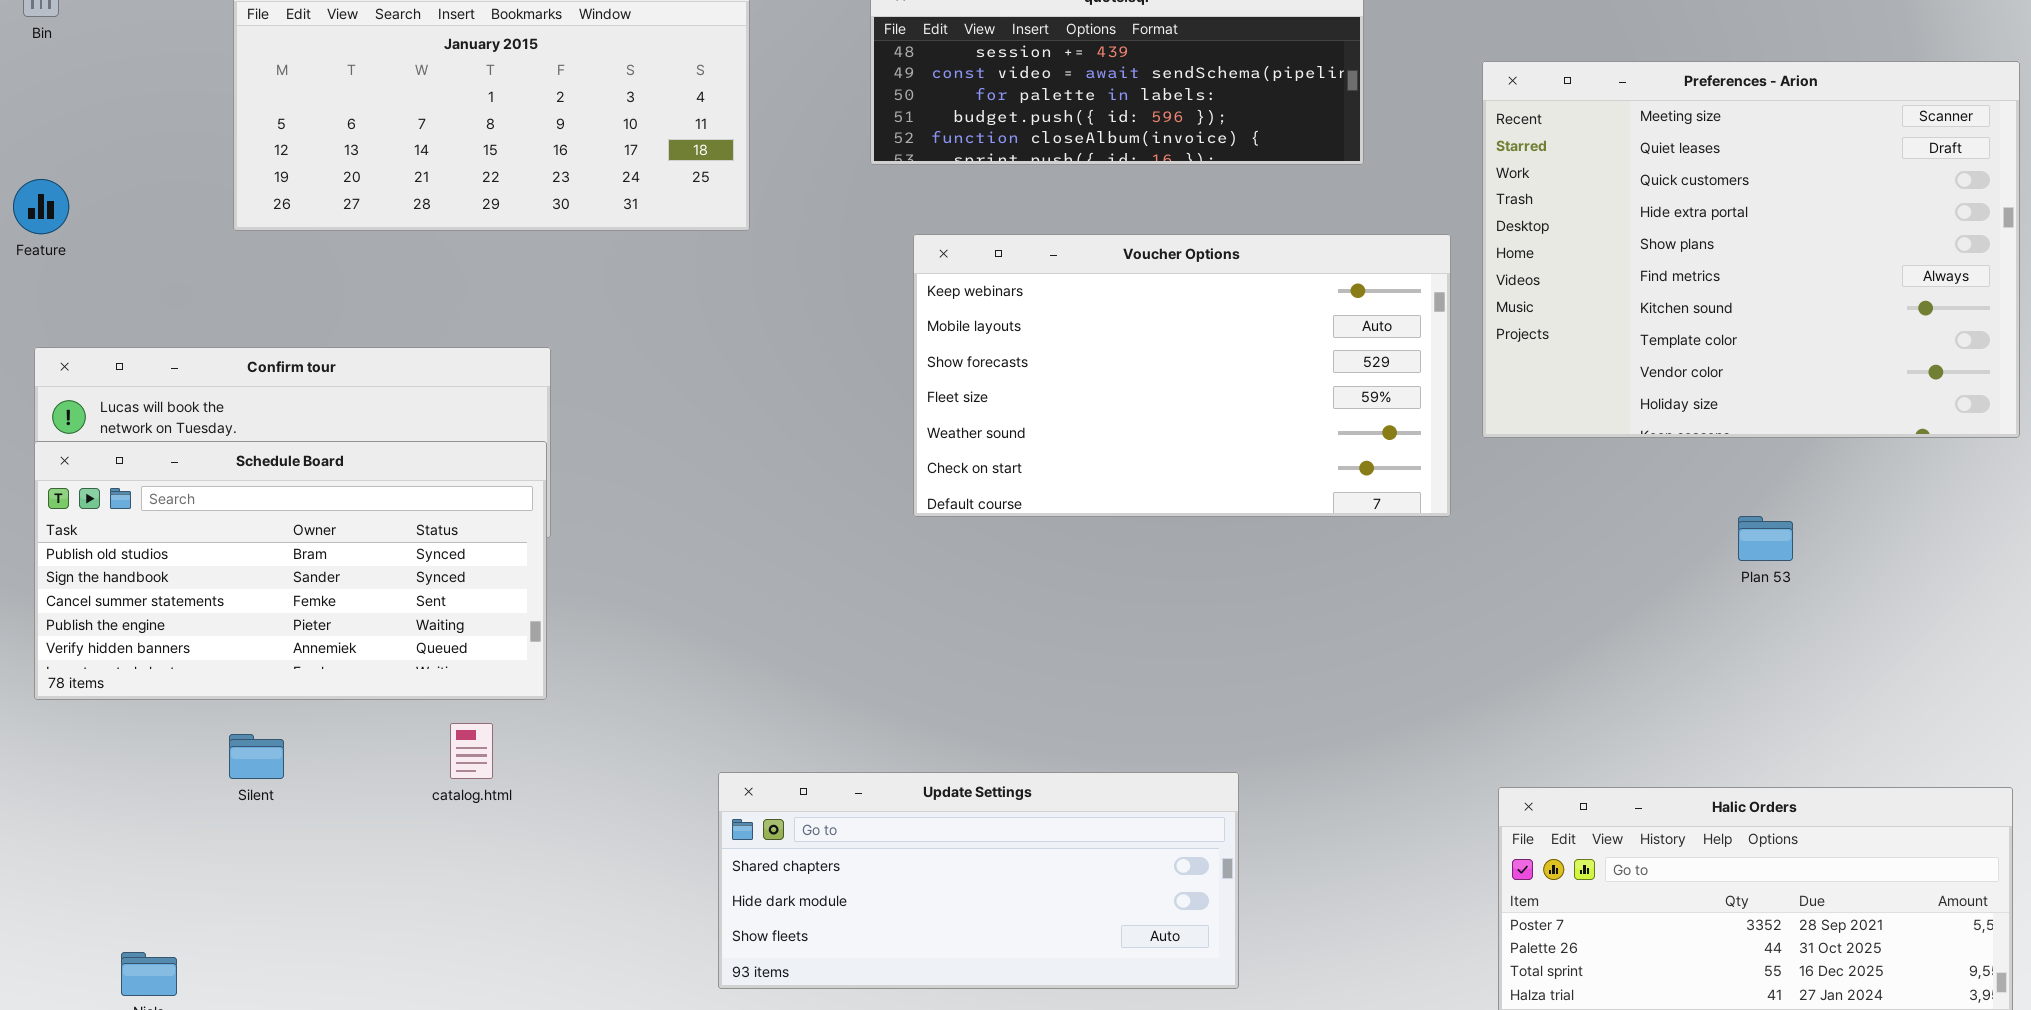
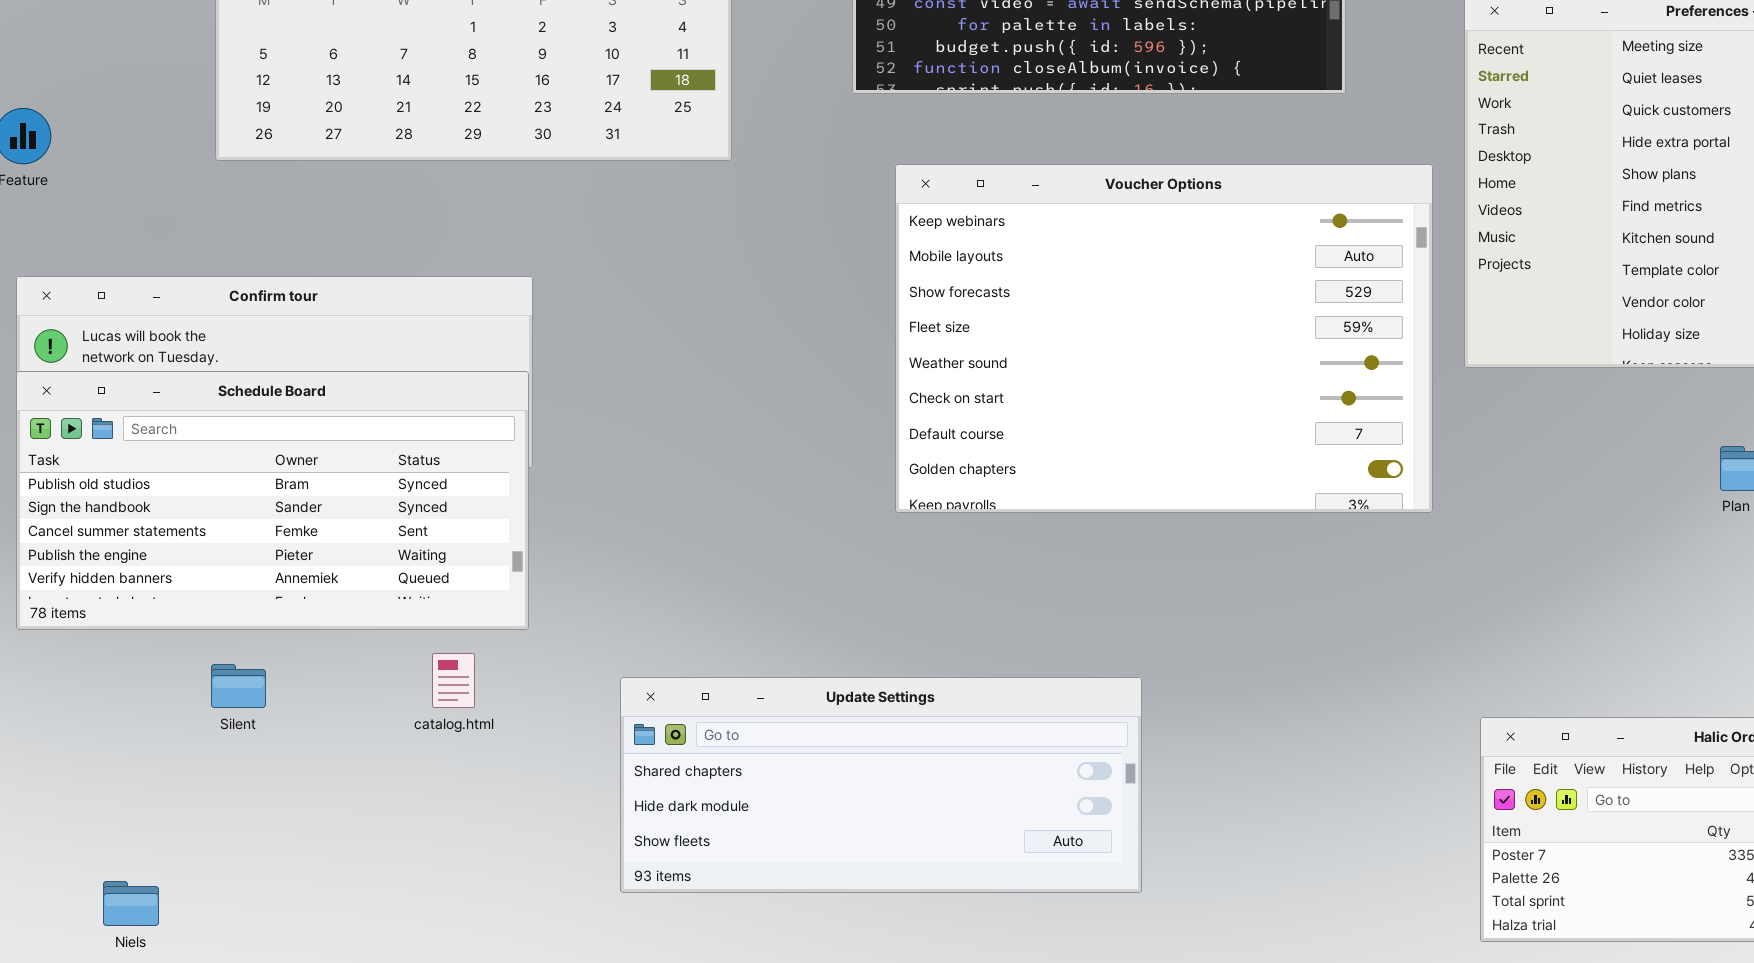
Voucher Options: [913,234,1451,517] -> [895,164,1433,513], resized
Update Settings: [718,772,1239,989] -> [620,677,1142,893], moved

